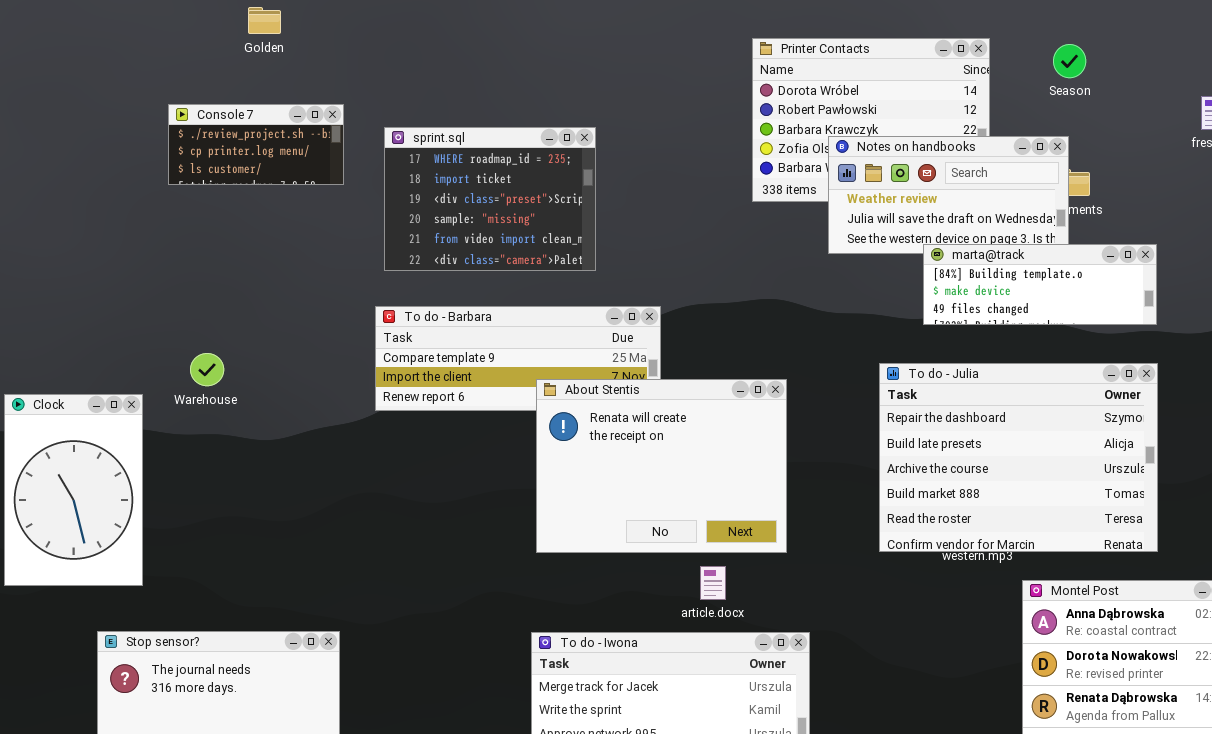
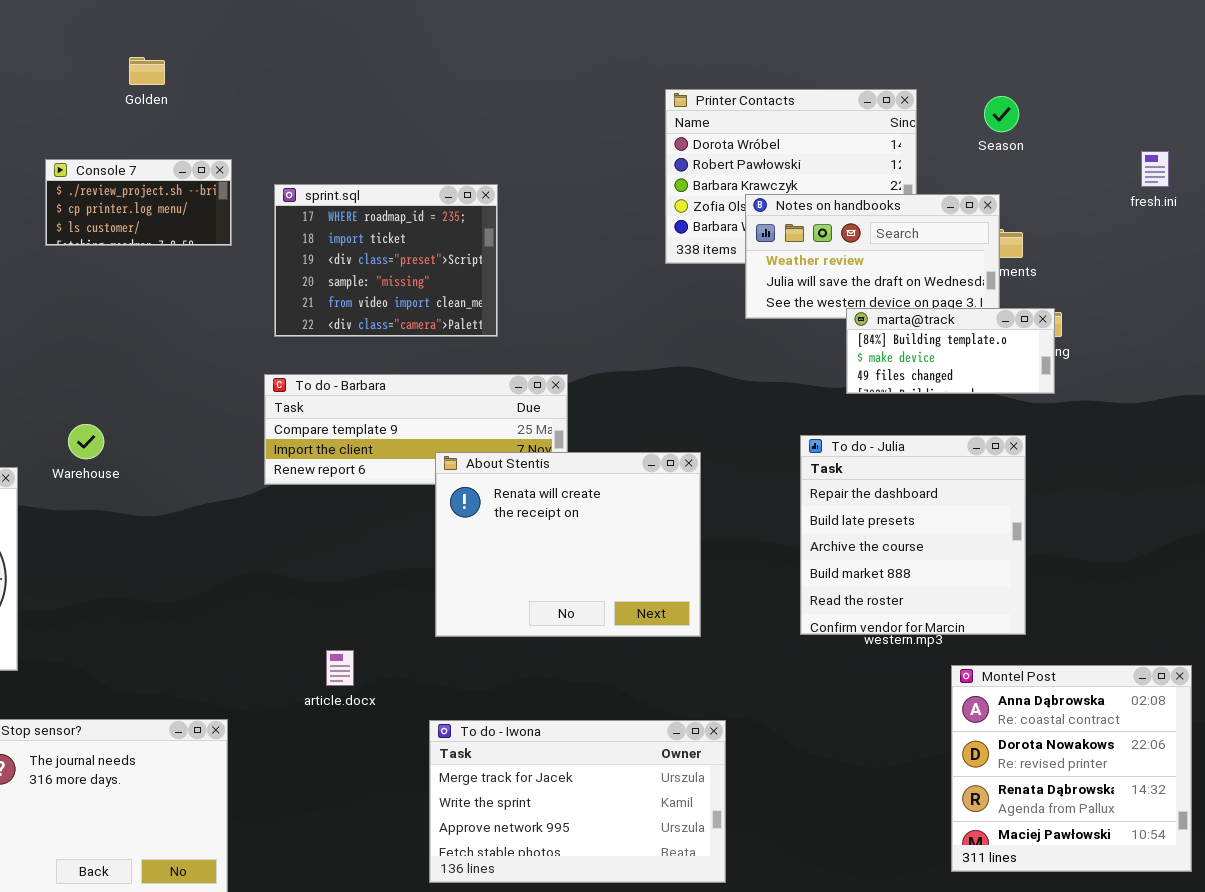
marta@track: [923,244,1157,325] -> [846,308,1055,394], resized
To do - Julia: [879,363,1158,552] -> [800,435,1026,635], resized
article.docx: [700,566,726,600] -> [326,650,354,686], moved

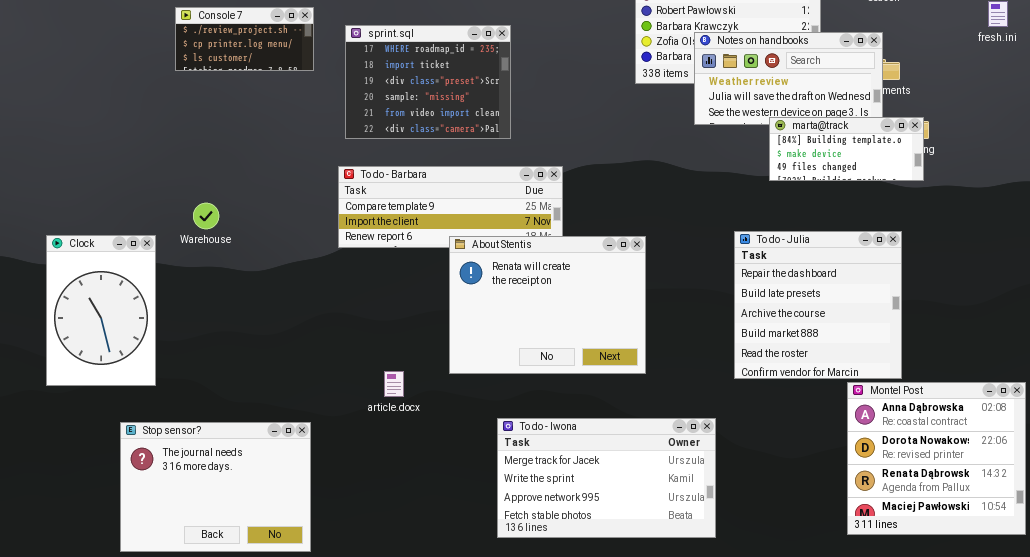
To do - Julia: [800,435,1026,635] -> [734,231,902,379], moved
About Stentis: [435,452,701,637] -> [449,236,646,374], moved
To do - Iwona: [429,720,726,883] -> [497,418,716,538], moved

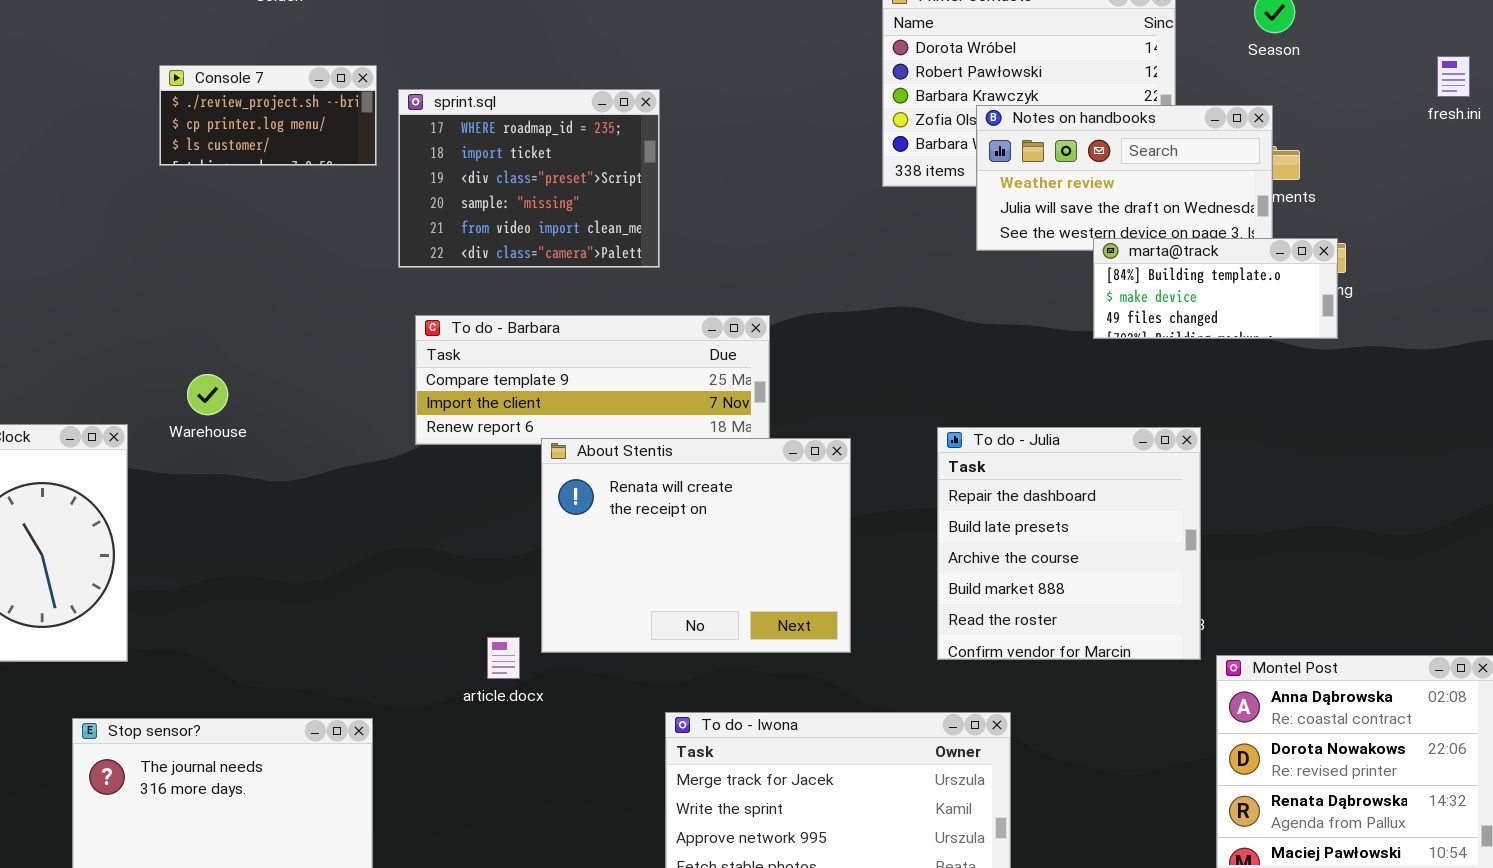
sprint.sql: [345,25,511,139] -> [398,89,660,268], moved
To do - Julia: [734,231,902,379] -> [937,427,1201,660], moved
About Stentis: [449,236,646,374] -> [541,438,851,653], moved

